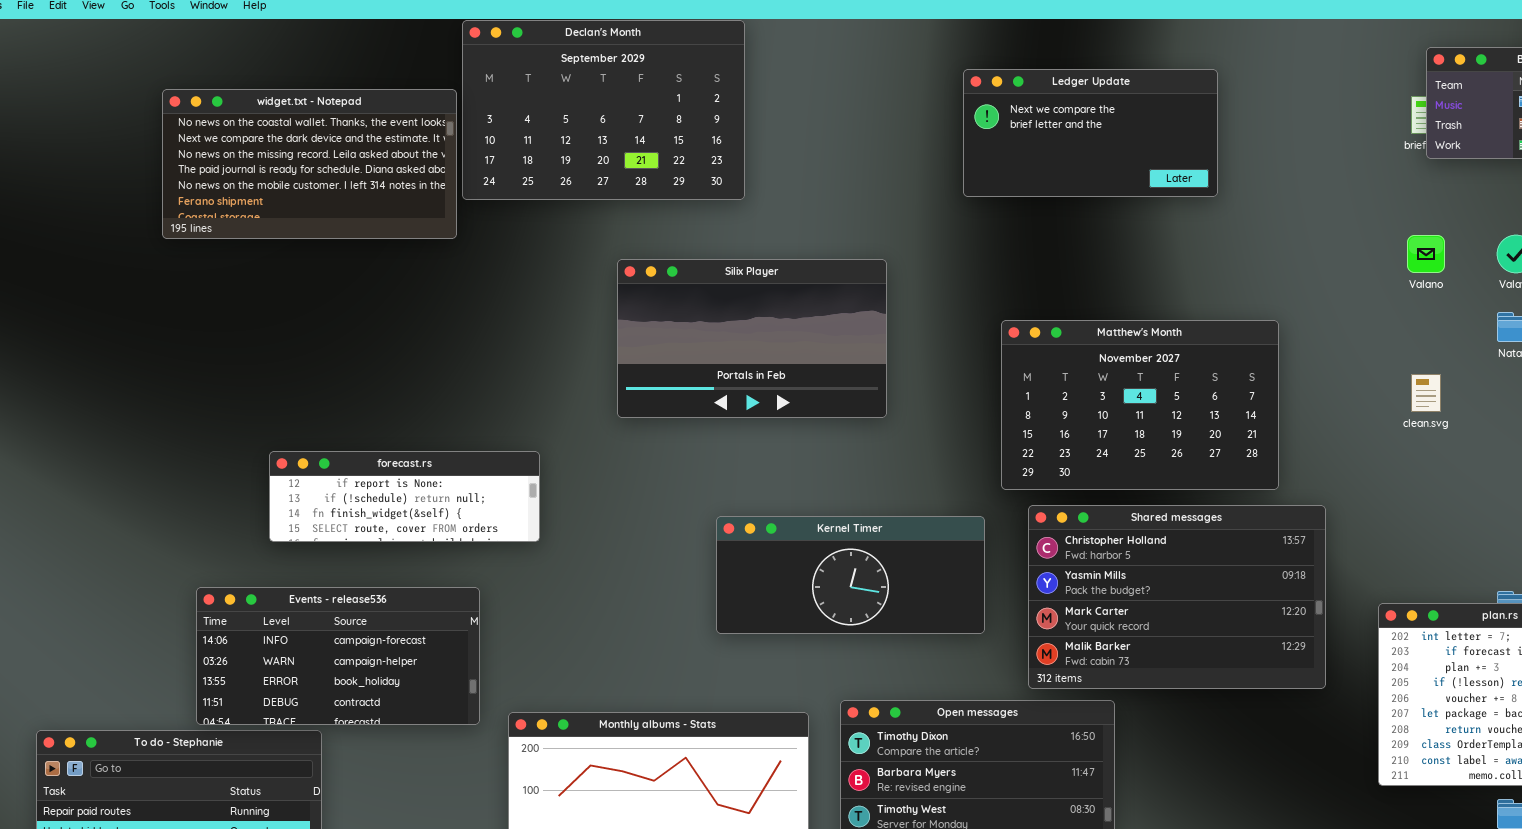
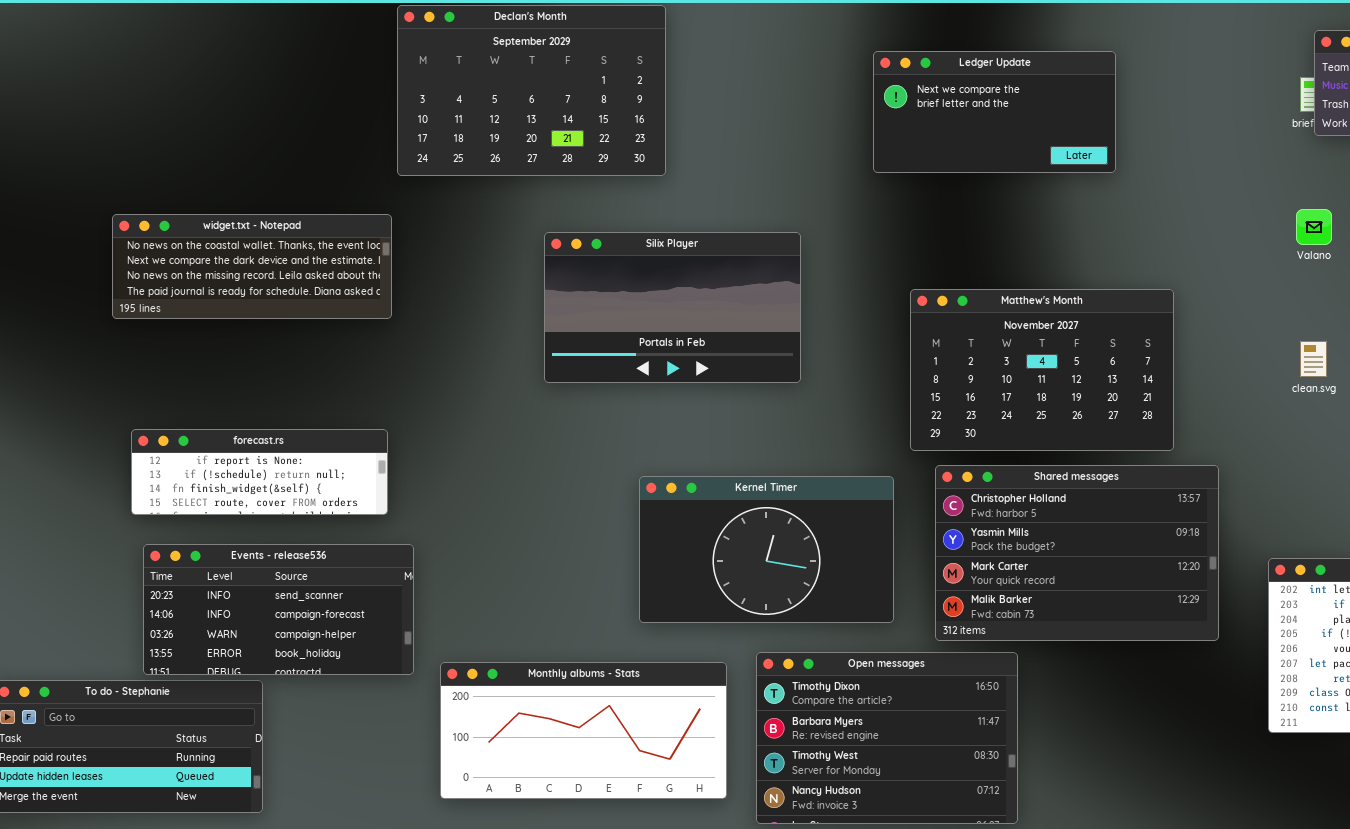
widget.txt - Notepad: [162,89,457,239] -> [112,214,392,319], moved, resized
forecast.rs: [269,451,540,542] -> [131,429,388,515], moved
Kernel Timer: [716,516,985,634] -> [639,476,894,623], resized
Events - release536: [196,587,480,725] -> [143,544,414,675], scrolled up 1 row

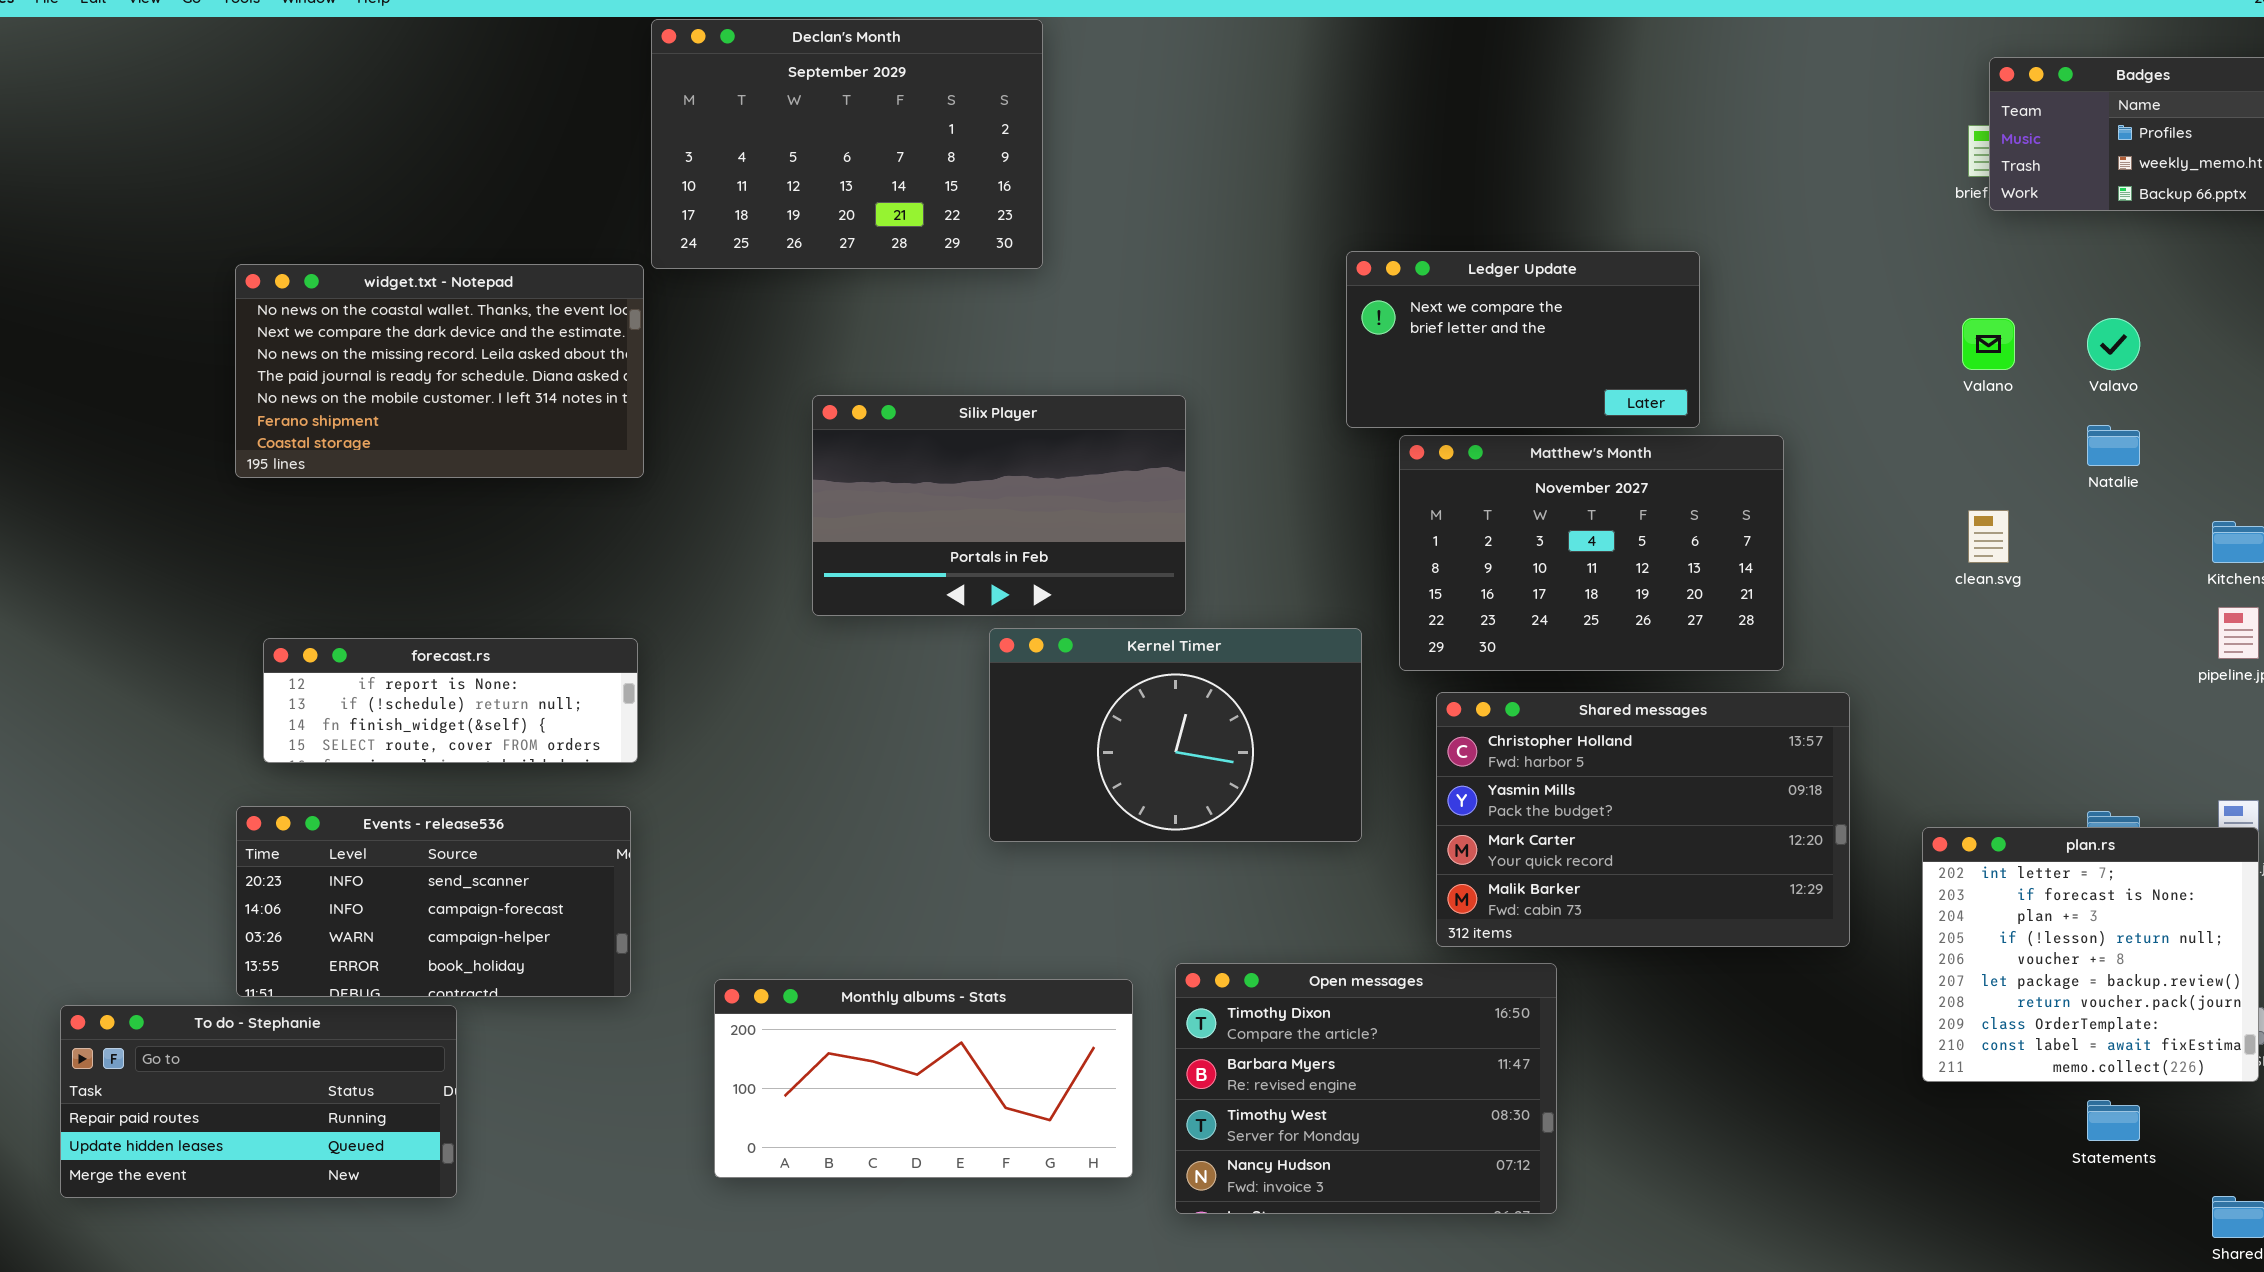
Ledger Update: [873,51,1116,173] -> [1346,251,1700,428], moved
widget.txt - Notepad: [112,214,392,319] -> [235,264,644,478], resized
Silix Player: [544,232,801,383] -> [812,395,1186,616], moved
Kernel Timer: [639,476,894,623] -> [989,628,1362,842], moved
Events - release536: [143,544,414,675] -> [236,806,631,997], moved

